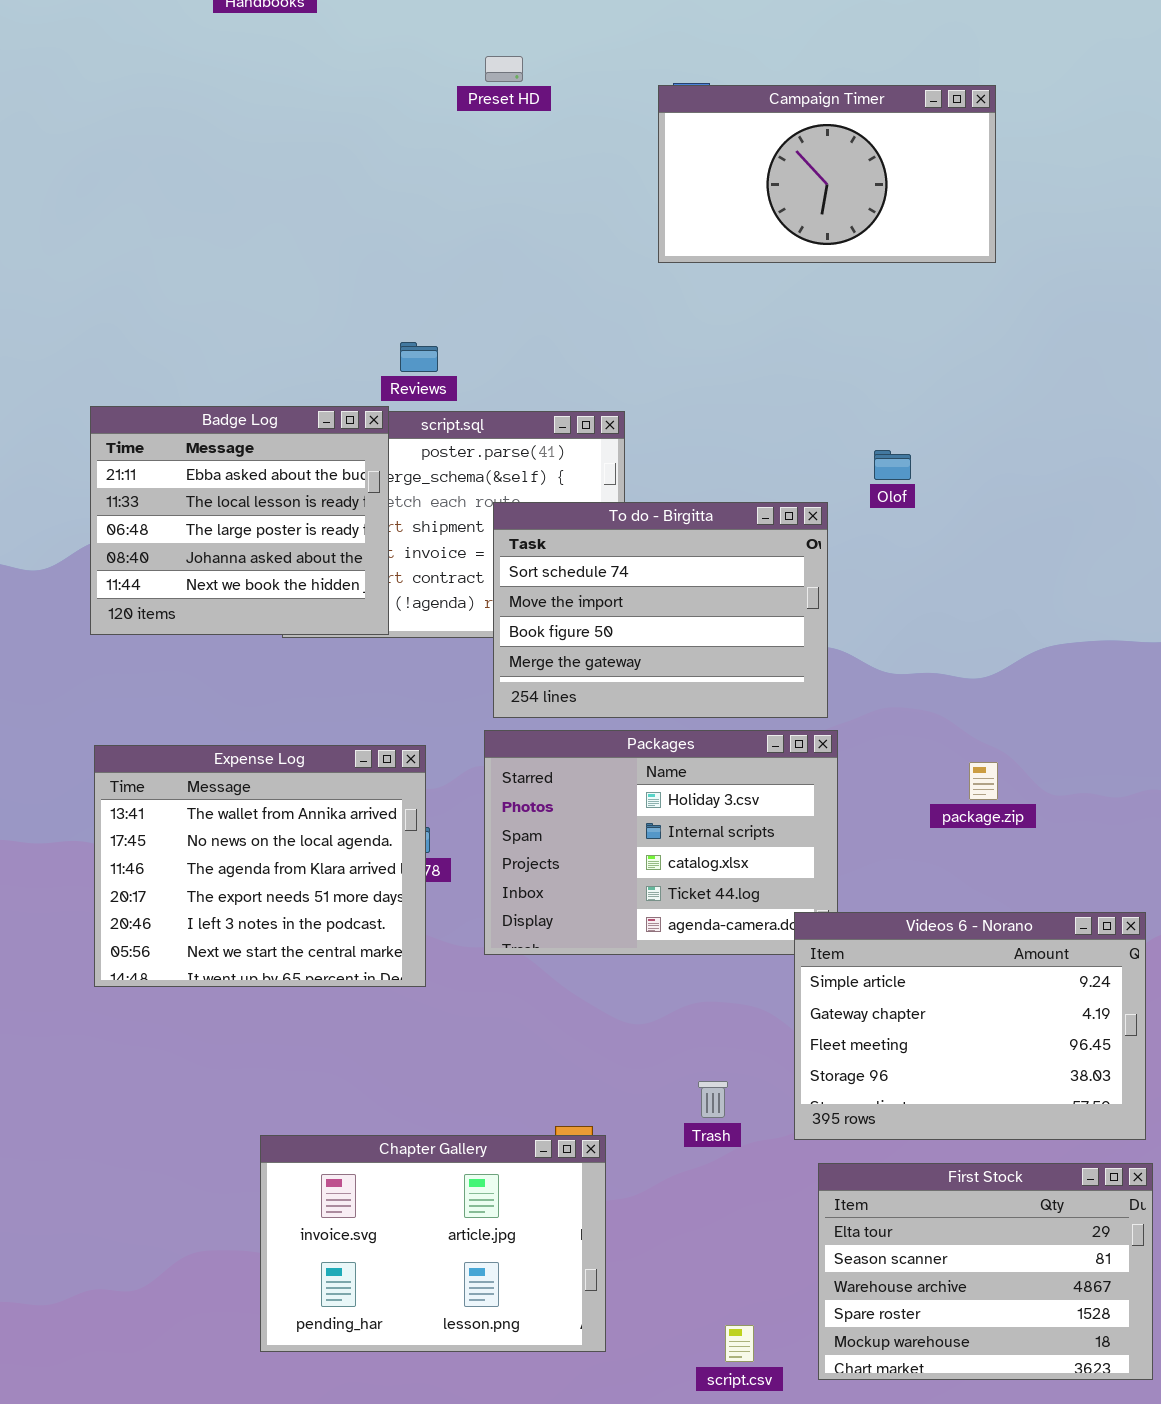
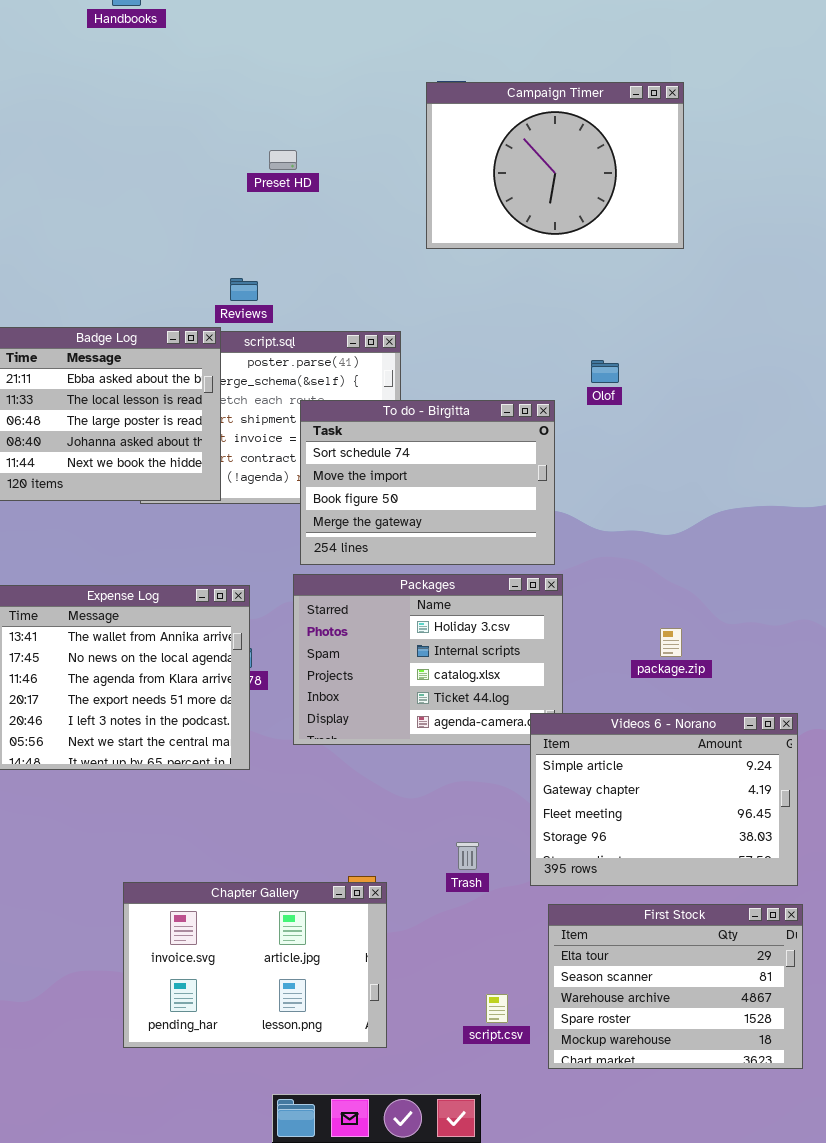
Preset HD: [485,56,523,82] -> [269,150,297,170], moved
Campaign Timer: [658,85,996,263] -> [426,82,684,249], resized
package.zip: [969,762,998,800] -> [660,628,682,657], moved
script.csv: [725,1325,754,1362] -> [486,994,508,1023], moved

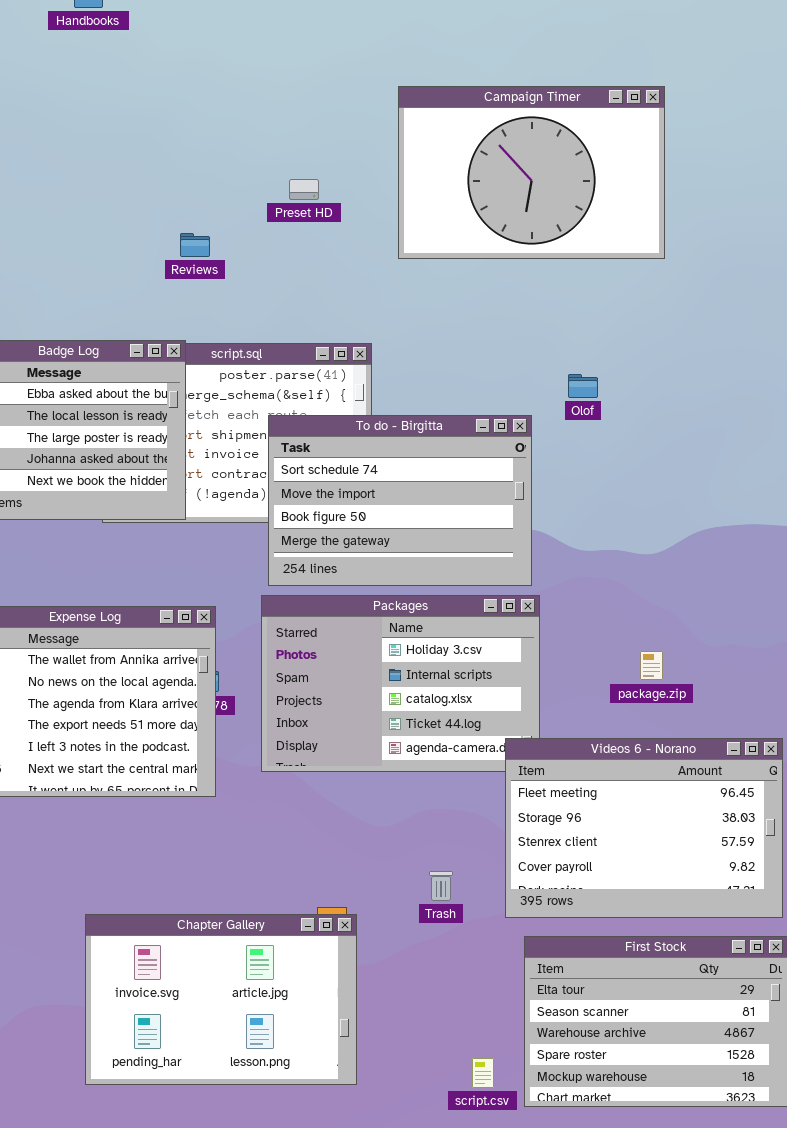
Preset HD: [269,150,297,170] -> [289,179,319,200], moved
Reviews: [230,278,258,301] -> [180,233,210,257], moved
Videos 6 - Norano: [530,713,798,886] -> [505,738,783,918], scrolled down 2 rows
script.csv: [486,994,508,1023] -> [472,1058,494,1088], moved

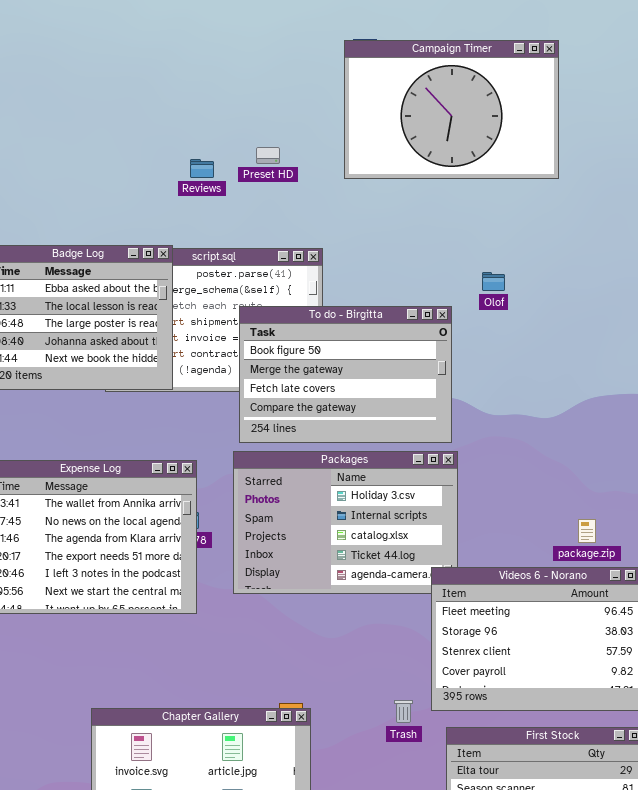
Preset HD: [289,179,319,200] -> [256,147,280,164], moved
Reviews: [180,233,210,257] -> [190,159,214,178], moved
To do - Birgitta: [268,415,532,586] -> [239,306,452,443], scrolled down 2 rows
package.zip: [640,651,663,680] -> [578,519,596,543], moved
Trash: [429,871,453,901] -> [394,700,413,723], moved

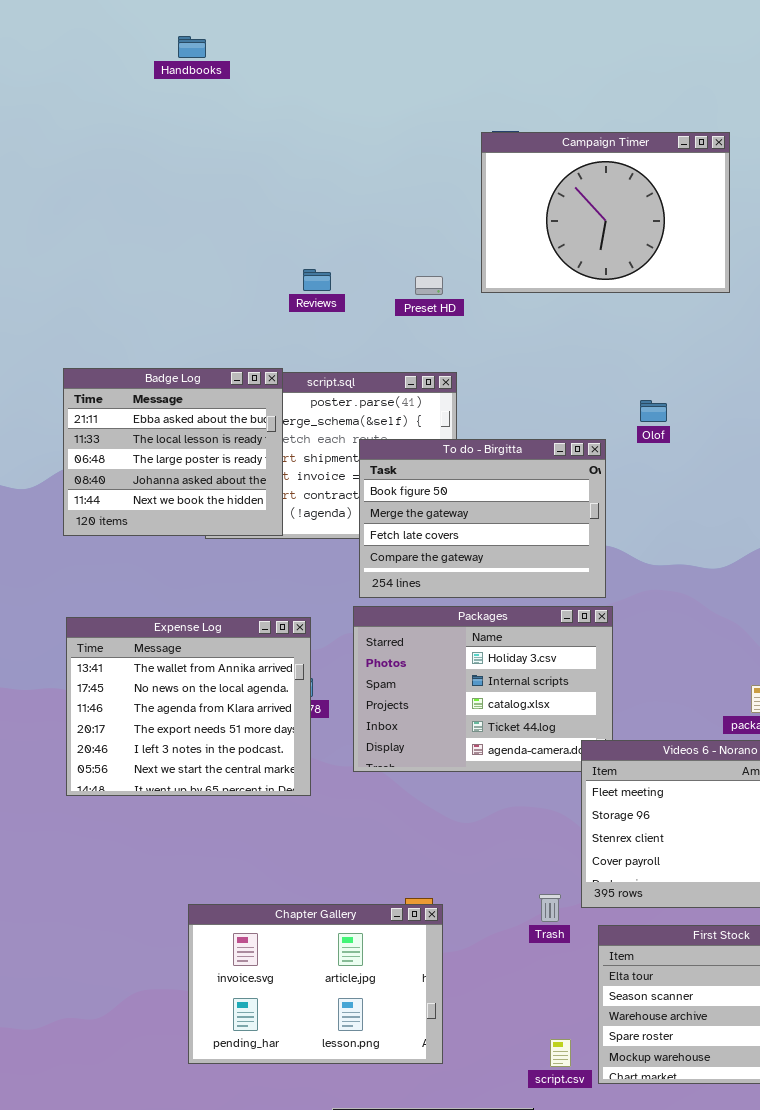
Preset HD: [256,147,280,164] -> [415,276,443,295], moved

